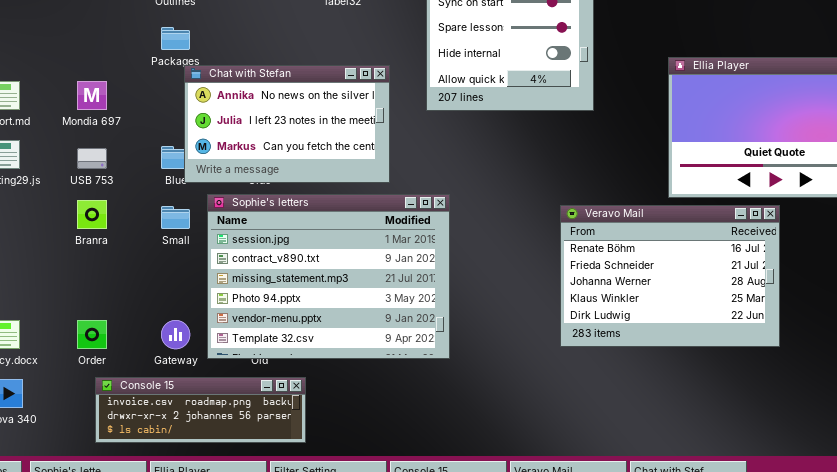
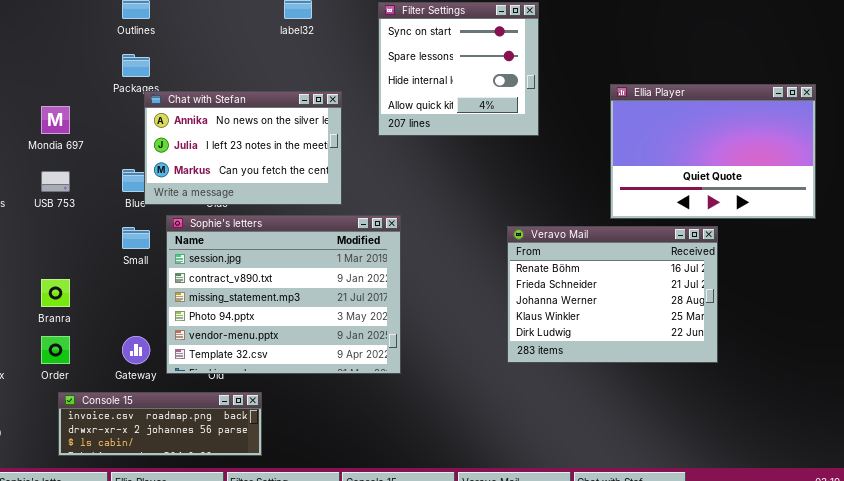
Branra: [77,200,107,229] -> [41,279,70,307], moved

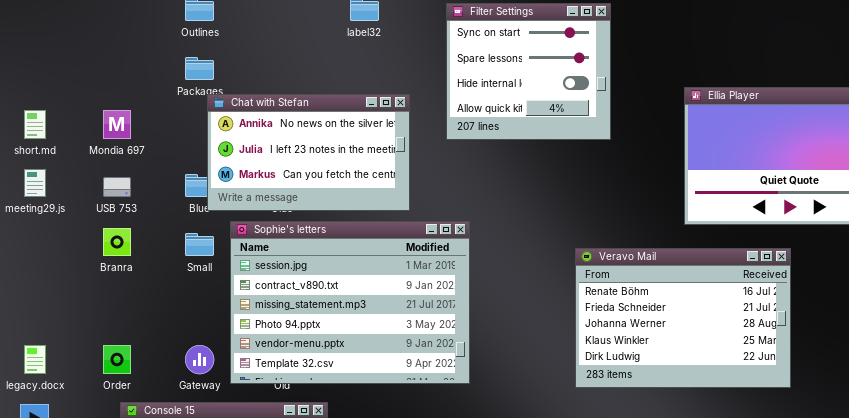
Veravo Mail: [507,226,718,363] -> [575,248,791,388], moved
Branra: [41,279,70,307] -> [103,228,131,256], moved

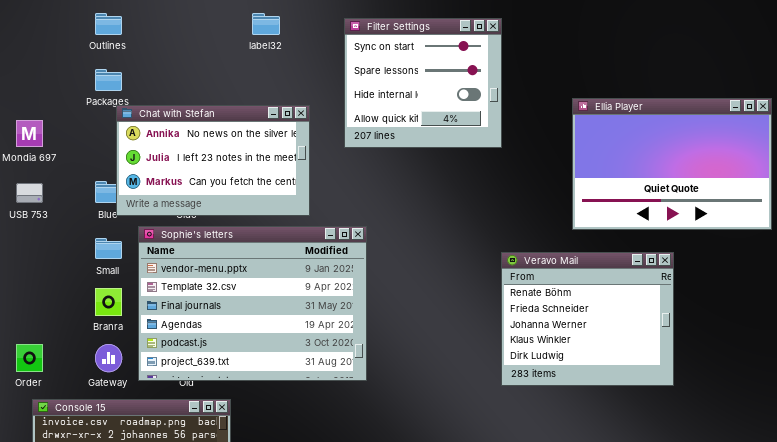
Sophie's letters: [230,221,470,384] -> [138,226,367,381], scrolled down 4 rows
Branra: [103,228,131,256] -> [95,288,122,316], moved
Veravo Mail: [575,248,791,388] -> [501,252,674,386], resized

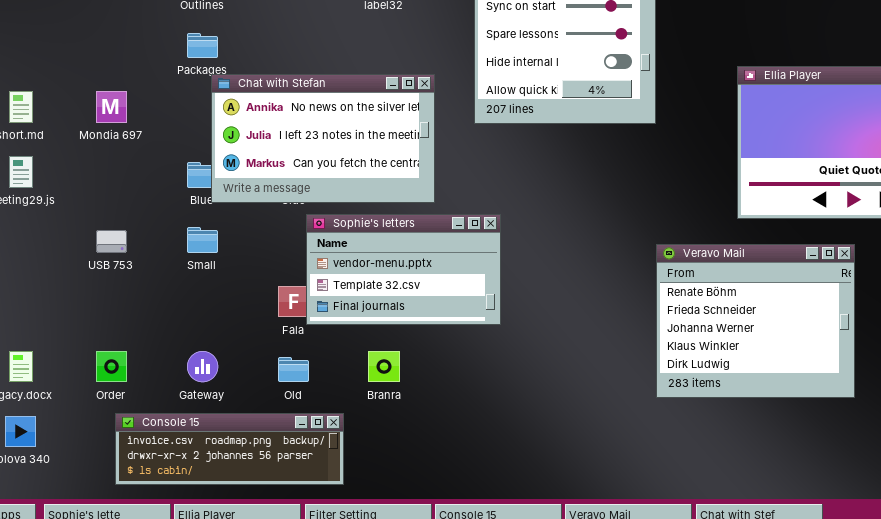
USB 753: [16,183,43,203] -> [96,230,127,253], moved
Sophie's letters: [138,226,367,381] -> [306,214,501,325], resized
Branra: [95,288,122,316] -> [368,351,400,382], moved

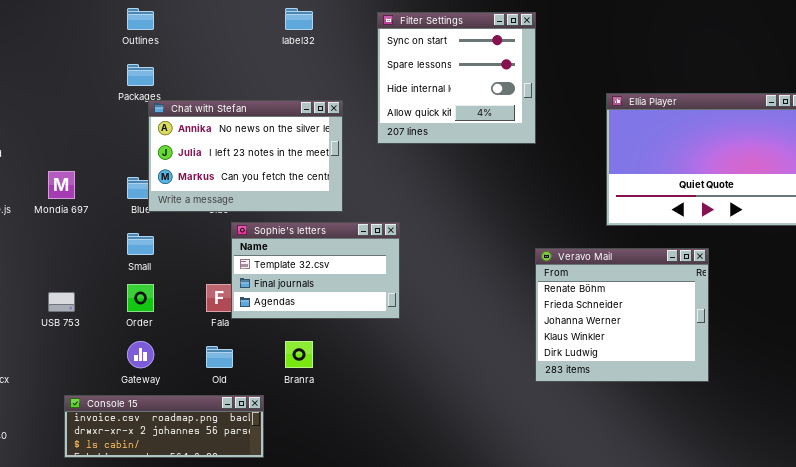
Mondia 697: [96,91,127,123] -> [48,171,75,199], moved
Sophie's letters: [306,214,501,325] -> [231,222,400,319], scrolled down 1 row
USB 753: [96,230,127,253] -> [48,292,75,312], moved
Order: [96,351,127,382] -> [127,284,154,312], moved

